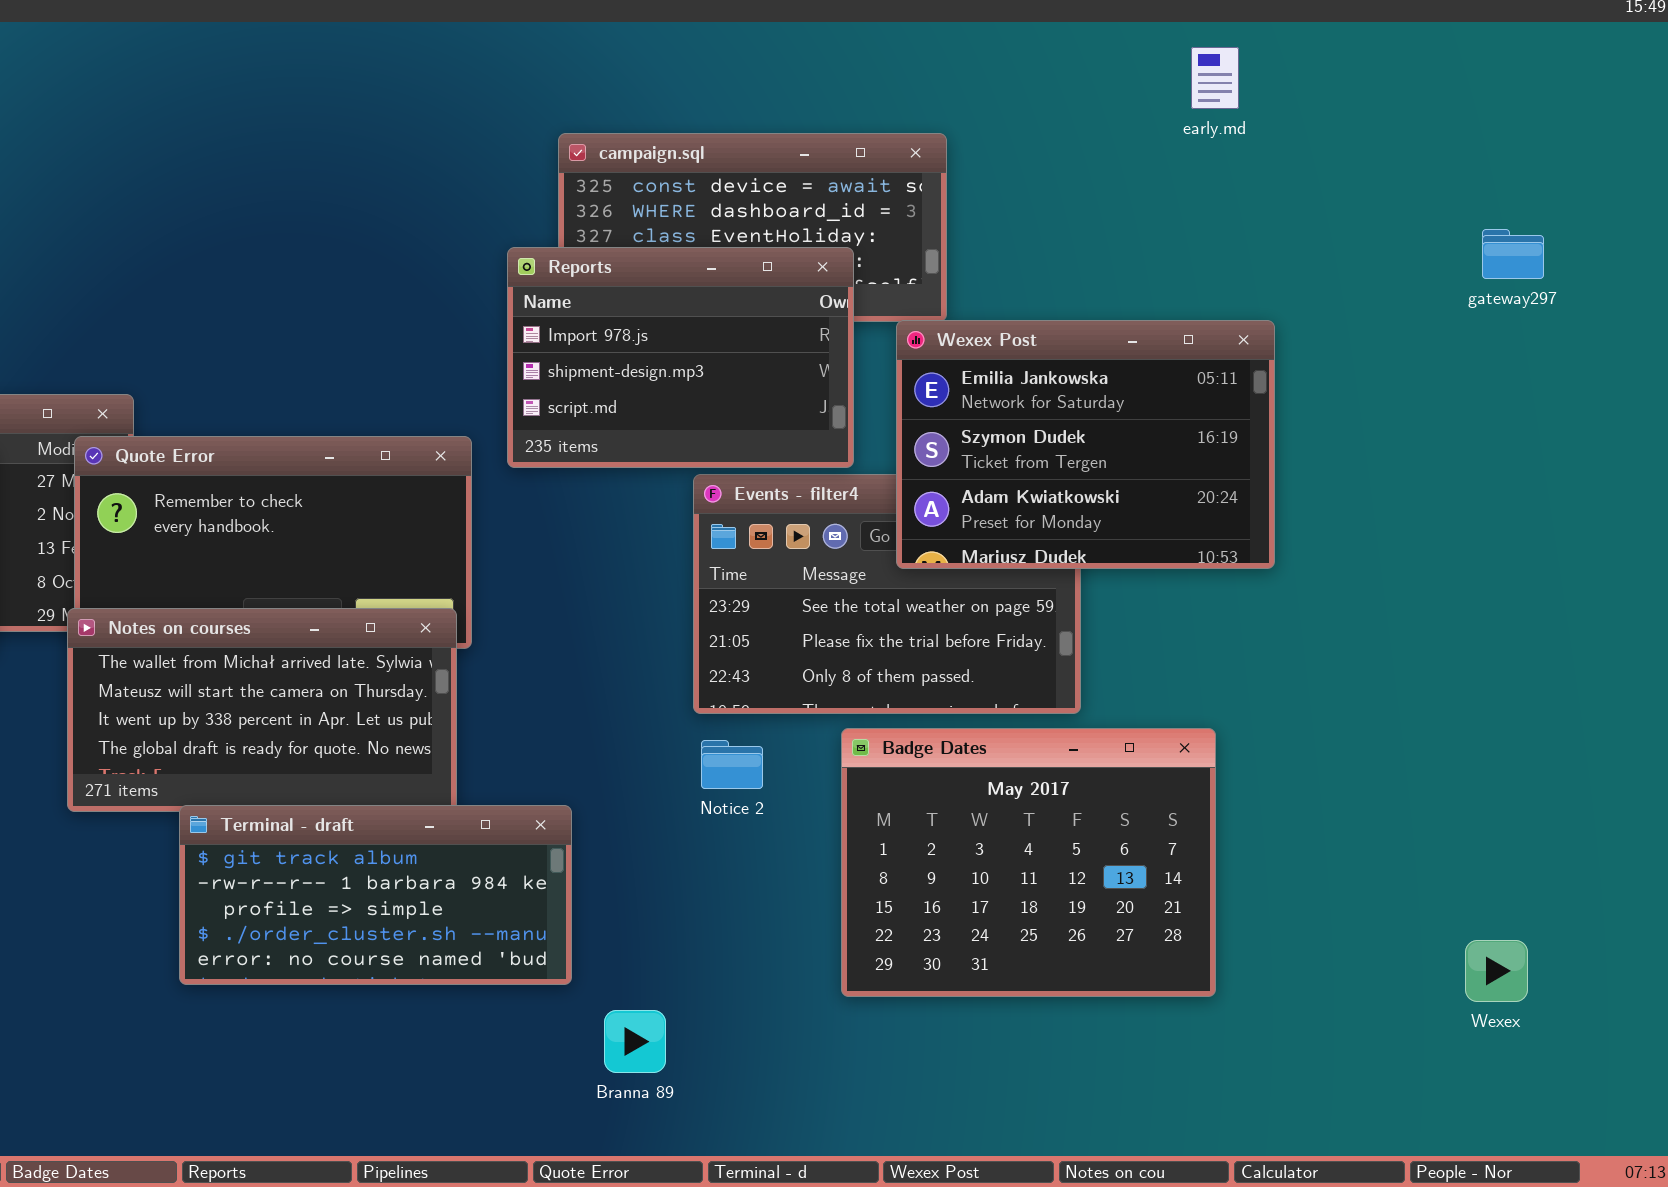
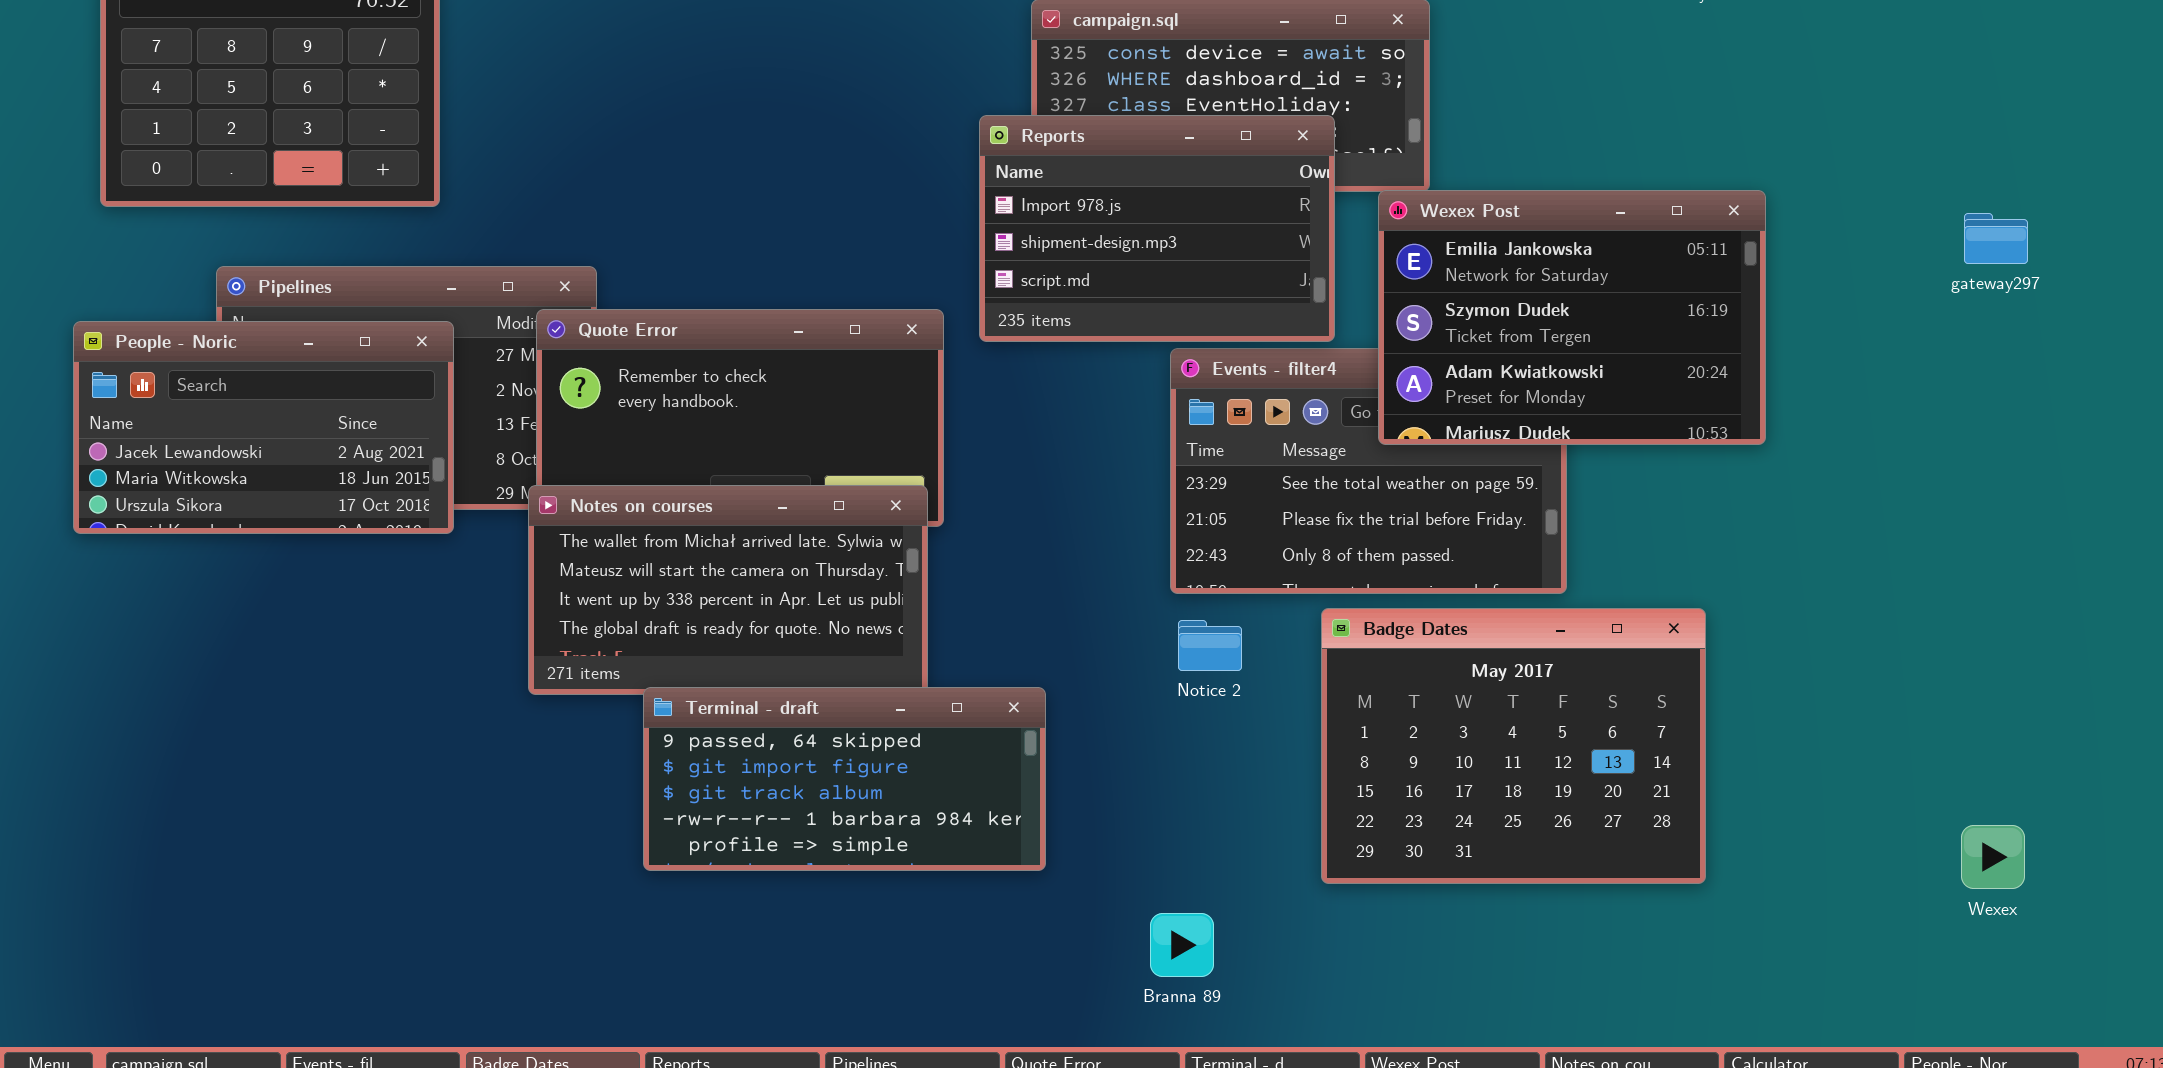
gateway297: [1482,229,1544,279] -> [1964,213,2028,264], moved
Terminal - draft: [179,805,572,985] -> [643,687,1046,871], scrolled up 2 rows
Branna 89: [604,1010,666,1073] -> [1150,913,1214,977], moved

